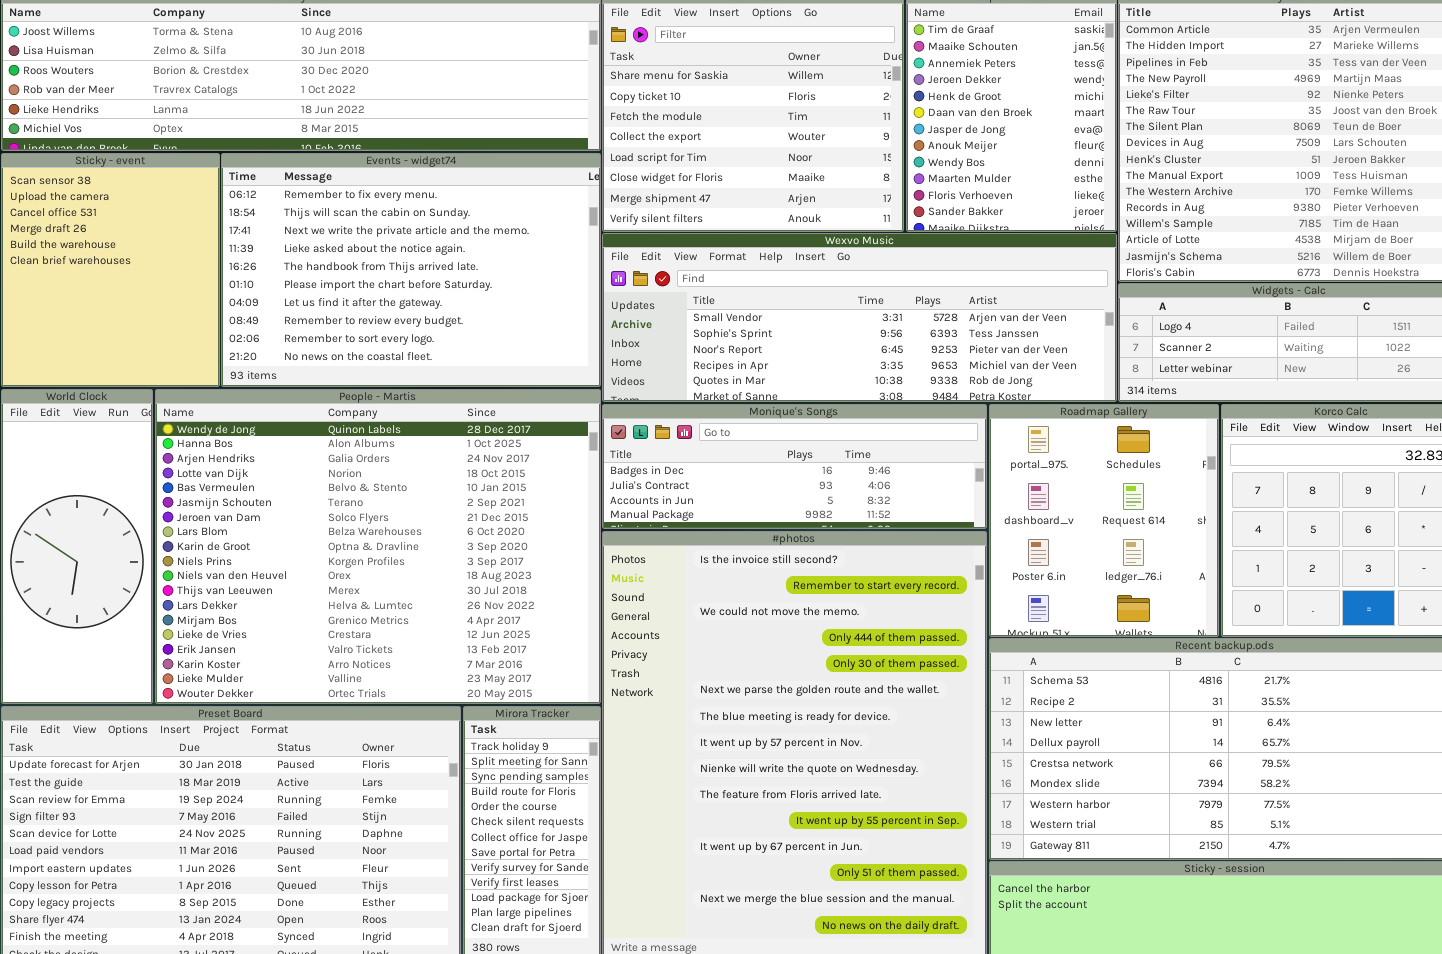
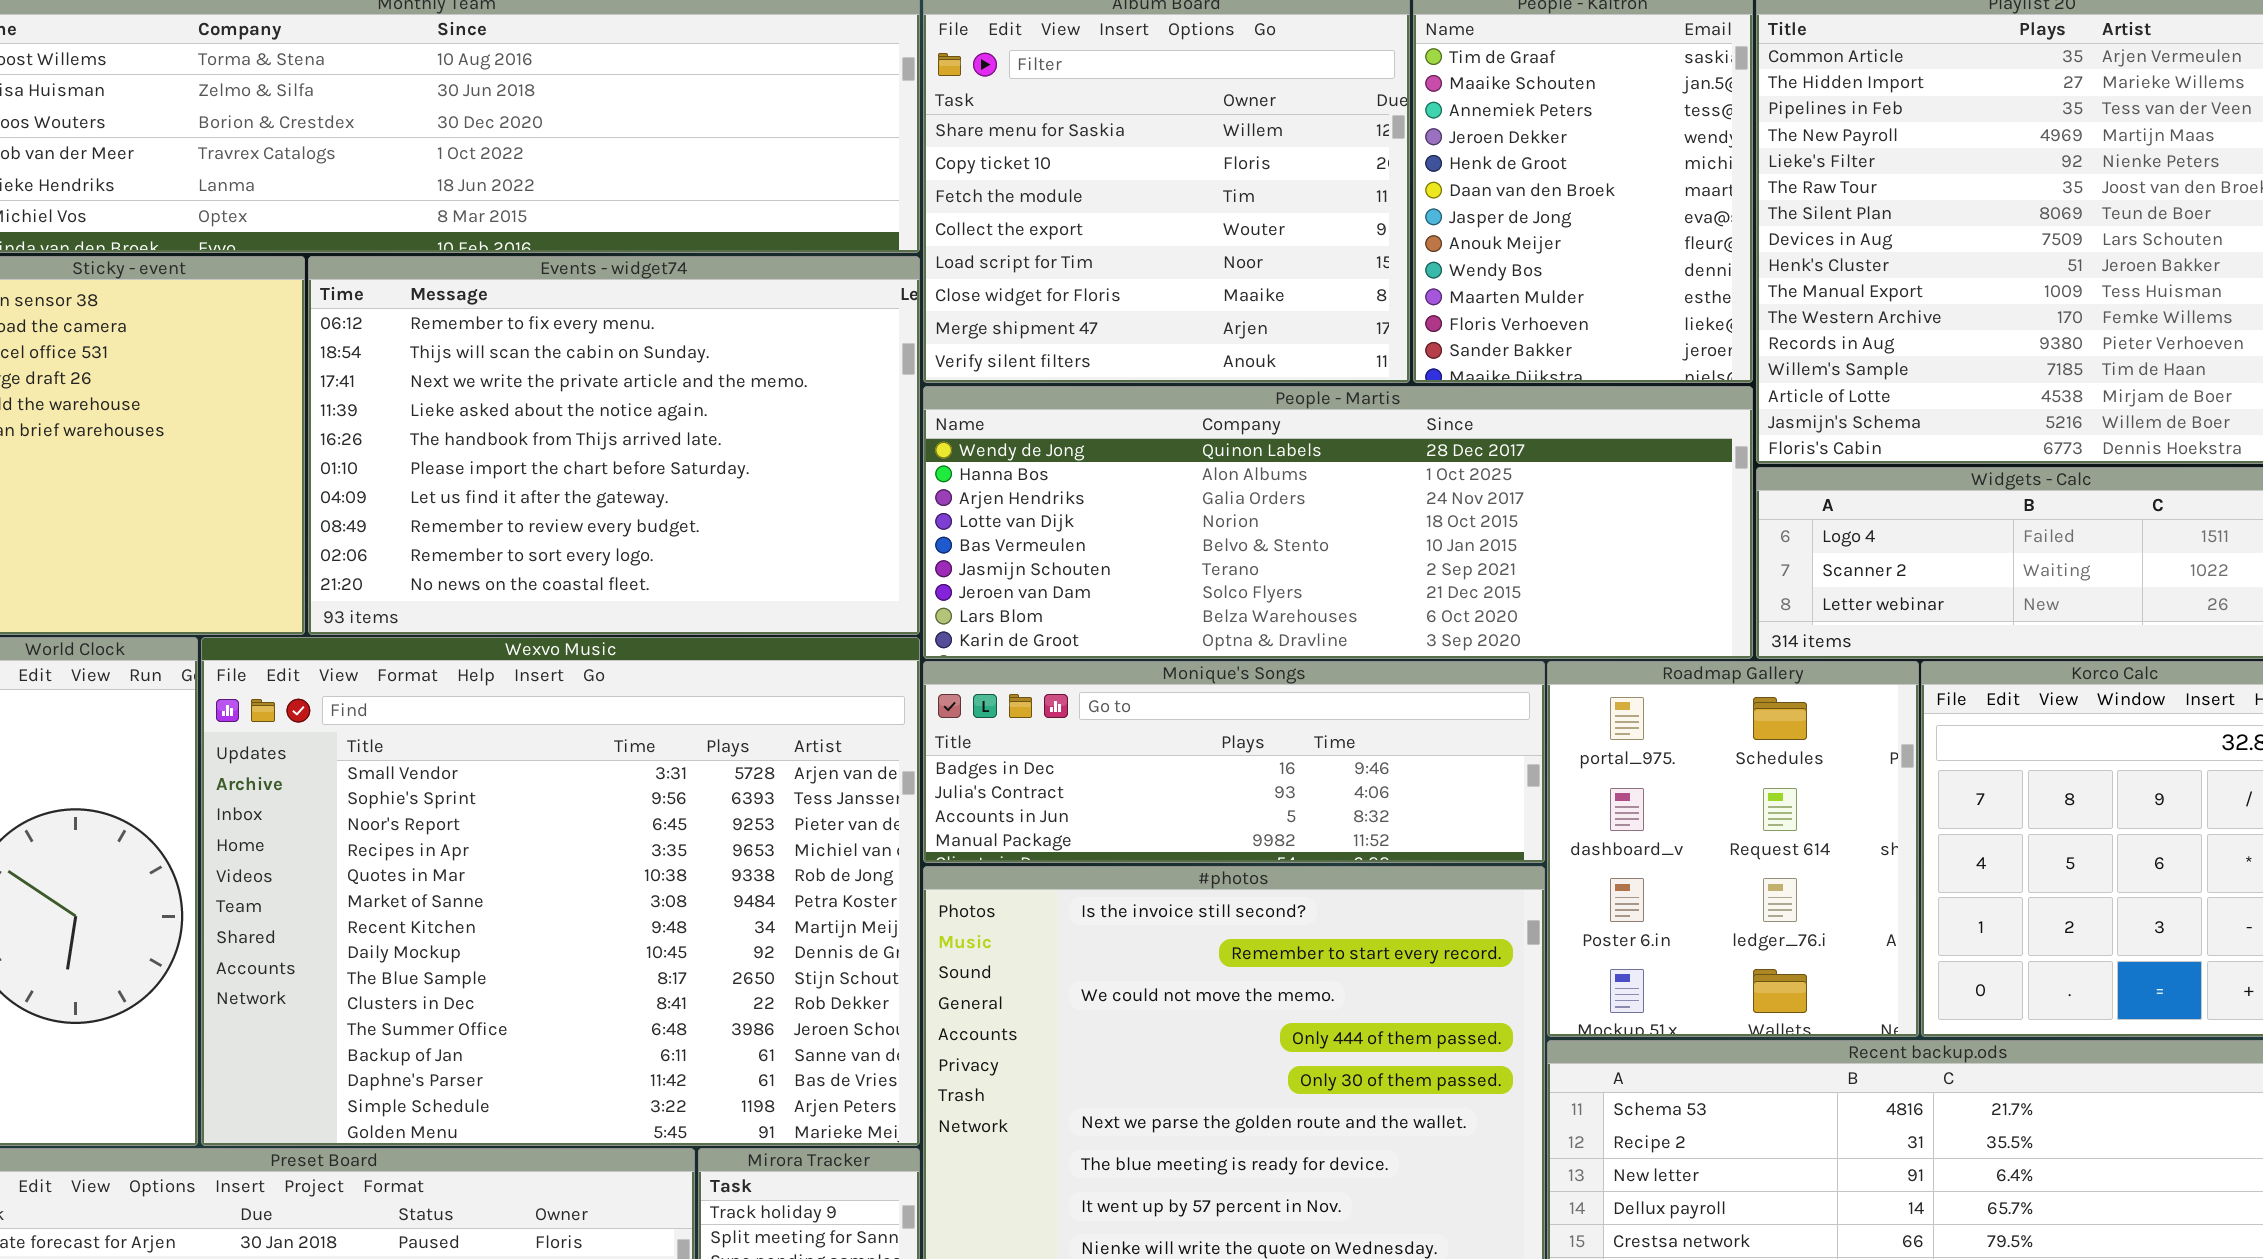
Wexvo Music: [602,233,1117,402] -> [201,637,920,1146], moved, resized
People - Martis: [155,389,601,704] -> [923,386,1753,659], moved, resized

